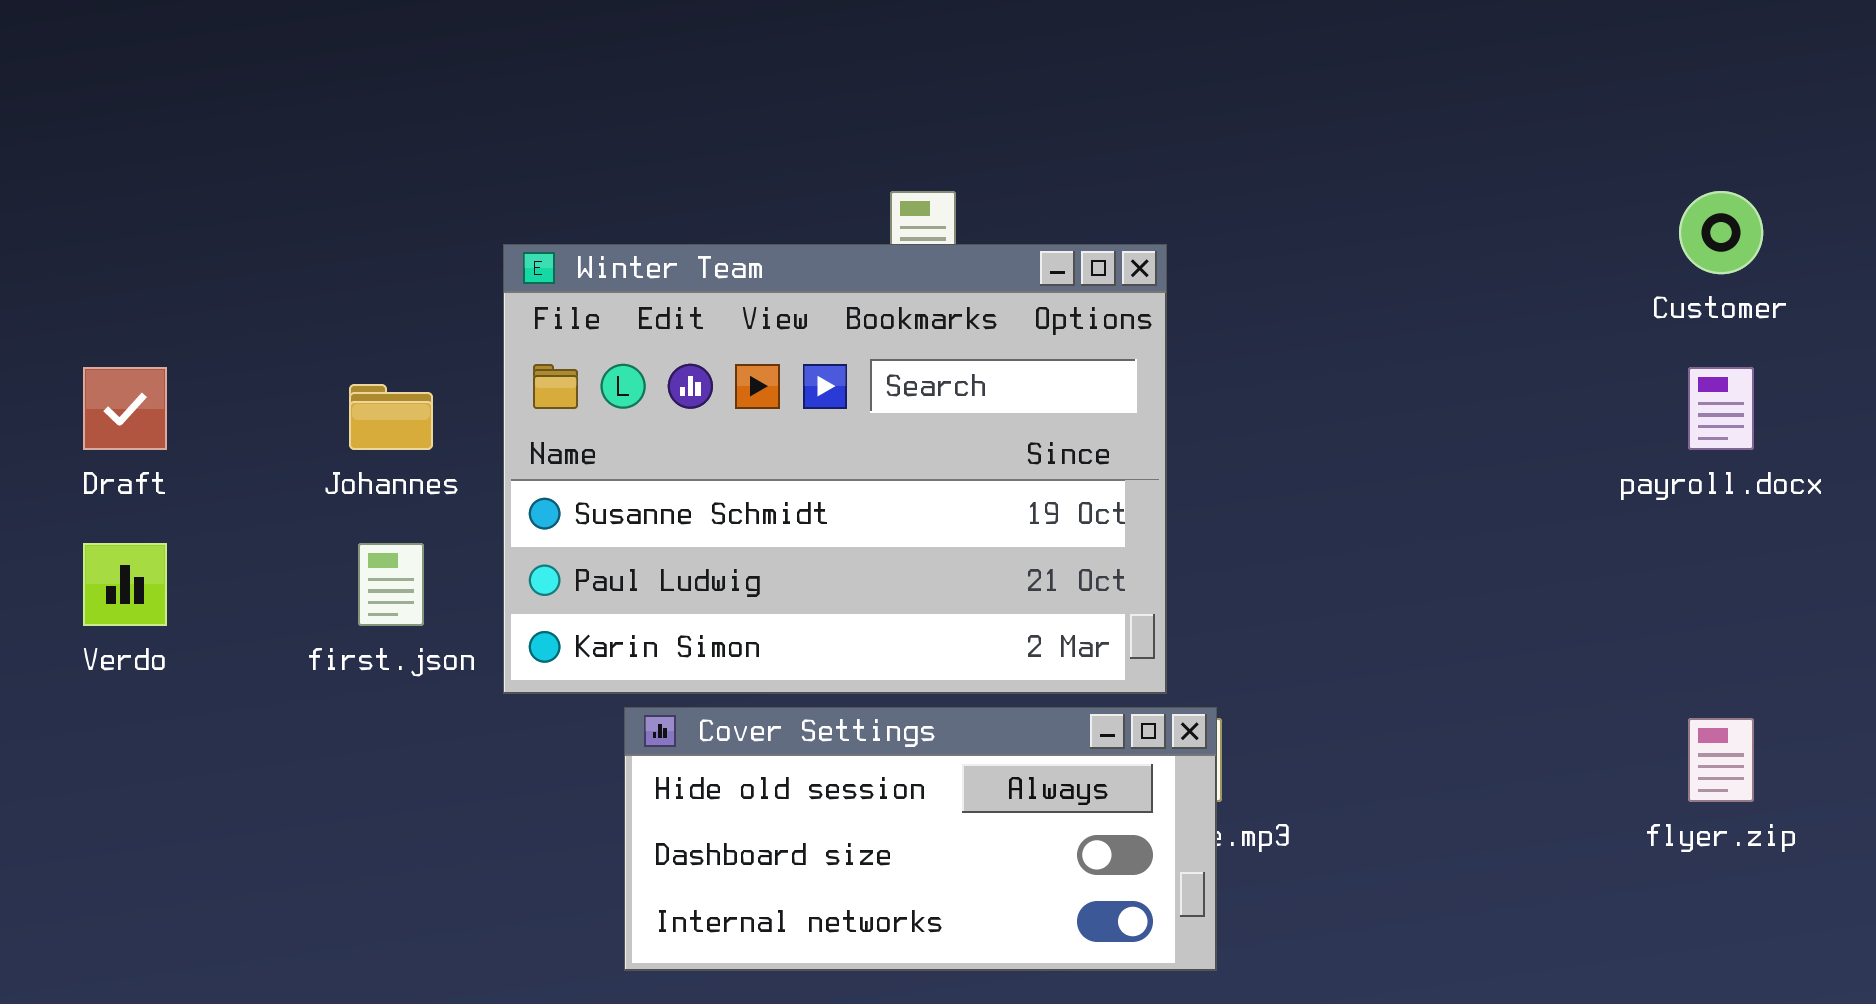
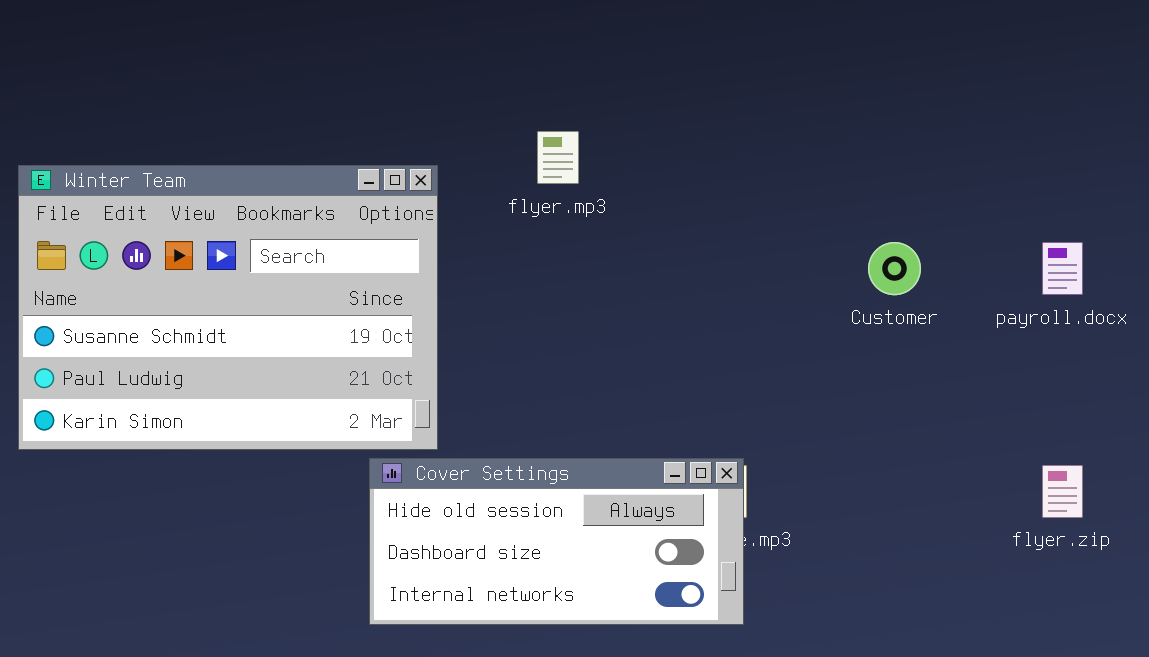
Customer: [1679,191,1763,274] -> [868,242,921,295], moved
Winter Team: [503,244,1167,694] -> [18,165,438,450], moved

